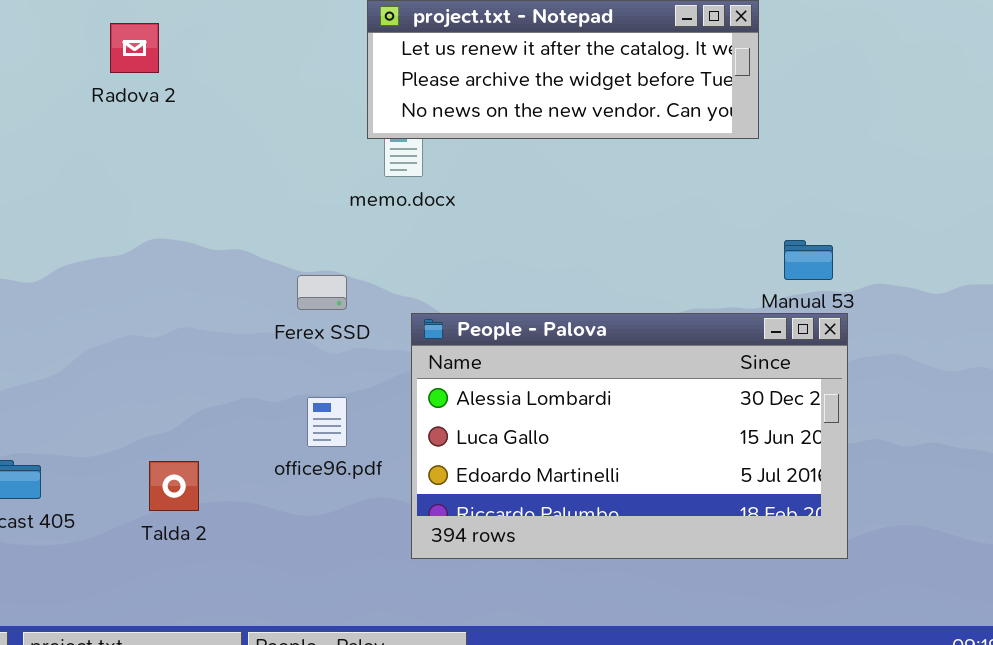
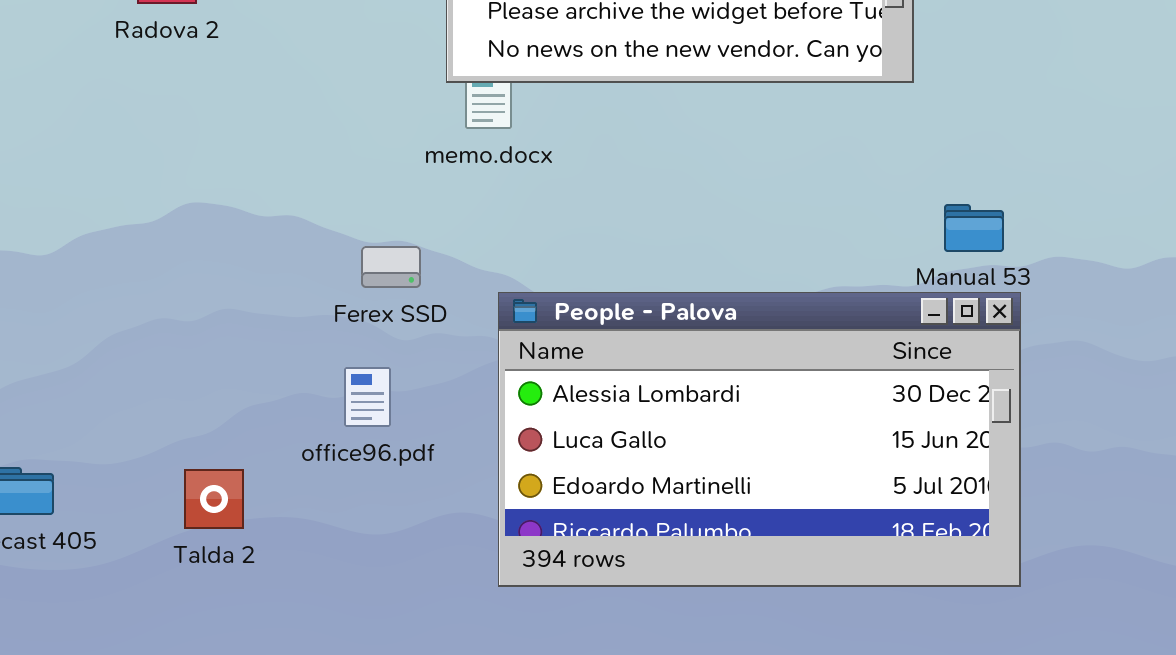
office96.pdf: [307,397,347,447] -> [344,367,391,427], moved

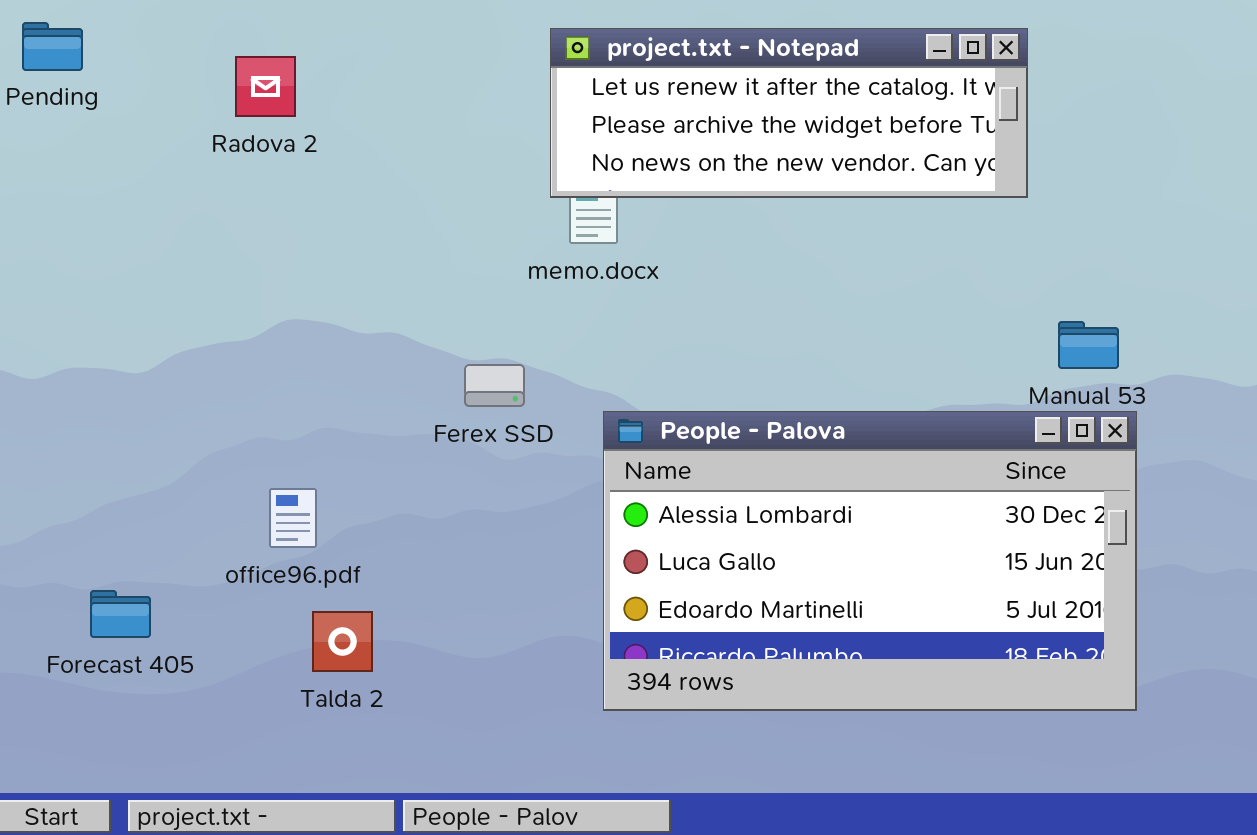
office96.pdf: [344,367,391,427] -> [269,488,317,548], moved
Talda 2: [184,469,244,529] -> [312,611,373,672], moved

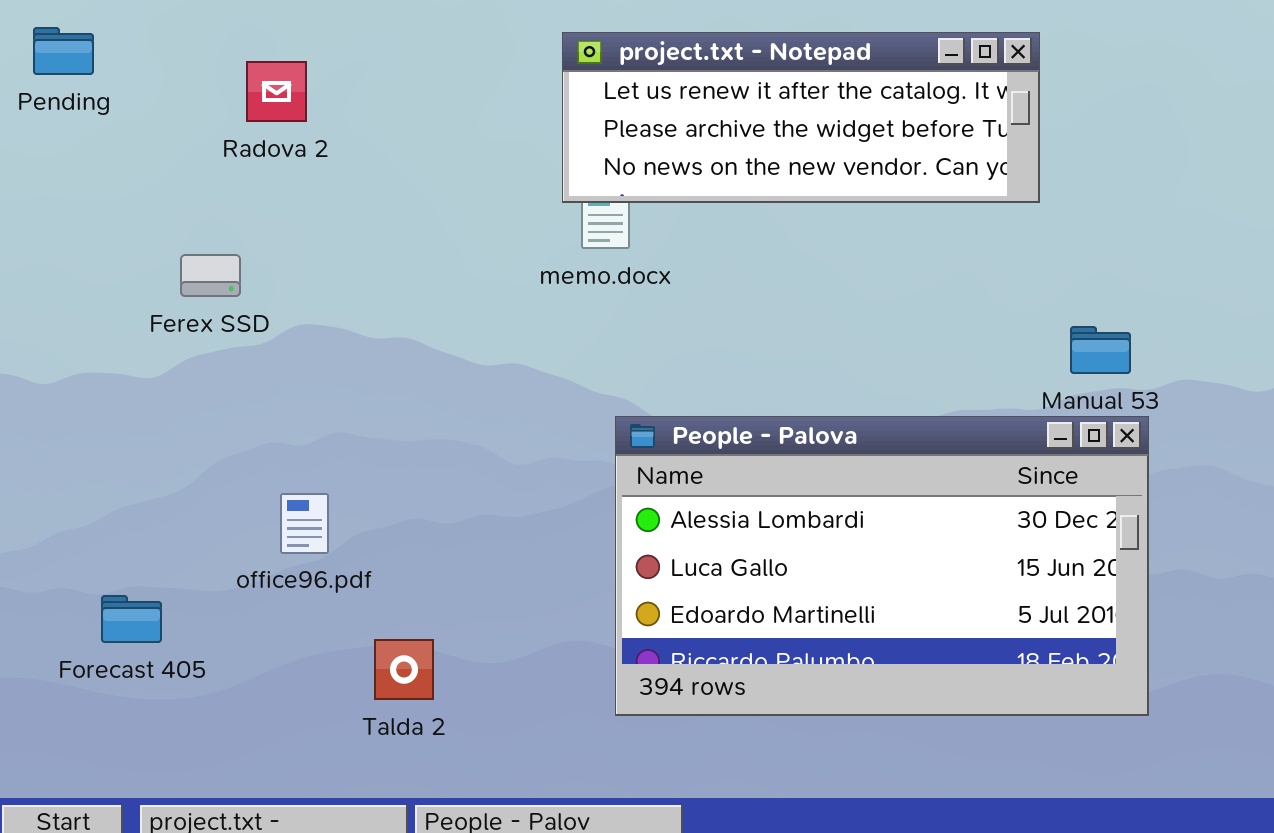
Ferex SSD: [464,364,525,407] -> [180,254,241,297], moved
Talda 2: [312,611,373,672] -> [374,639,434,700], moved

